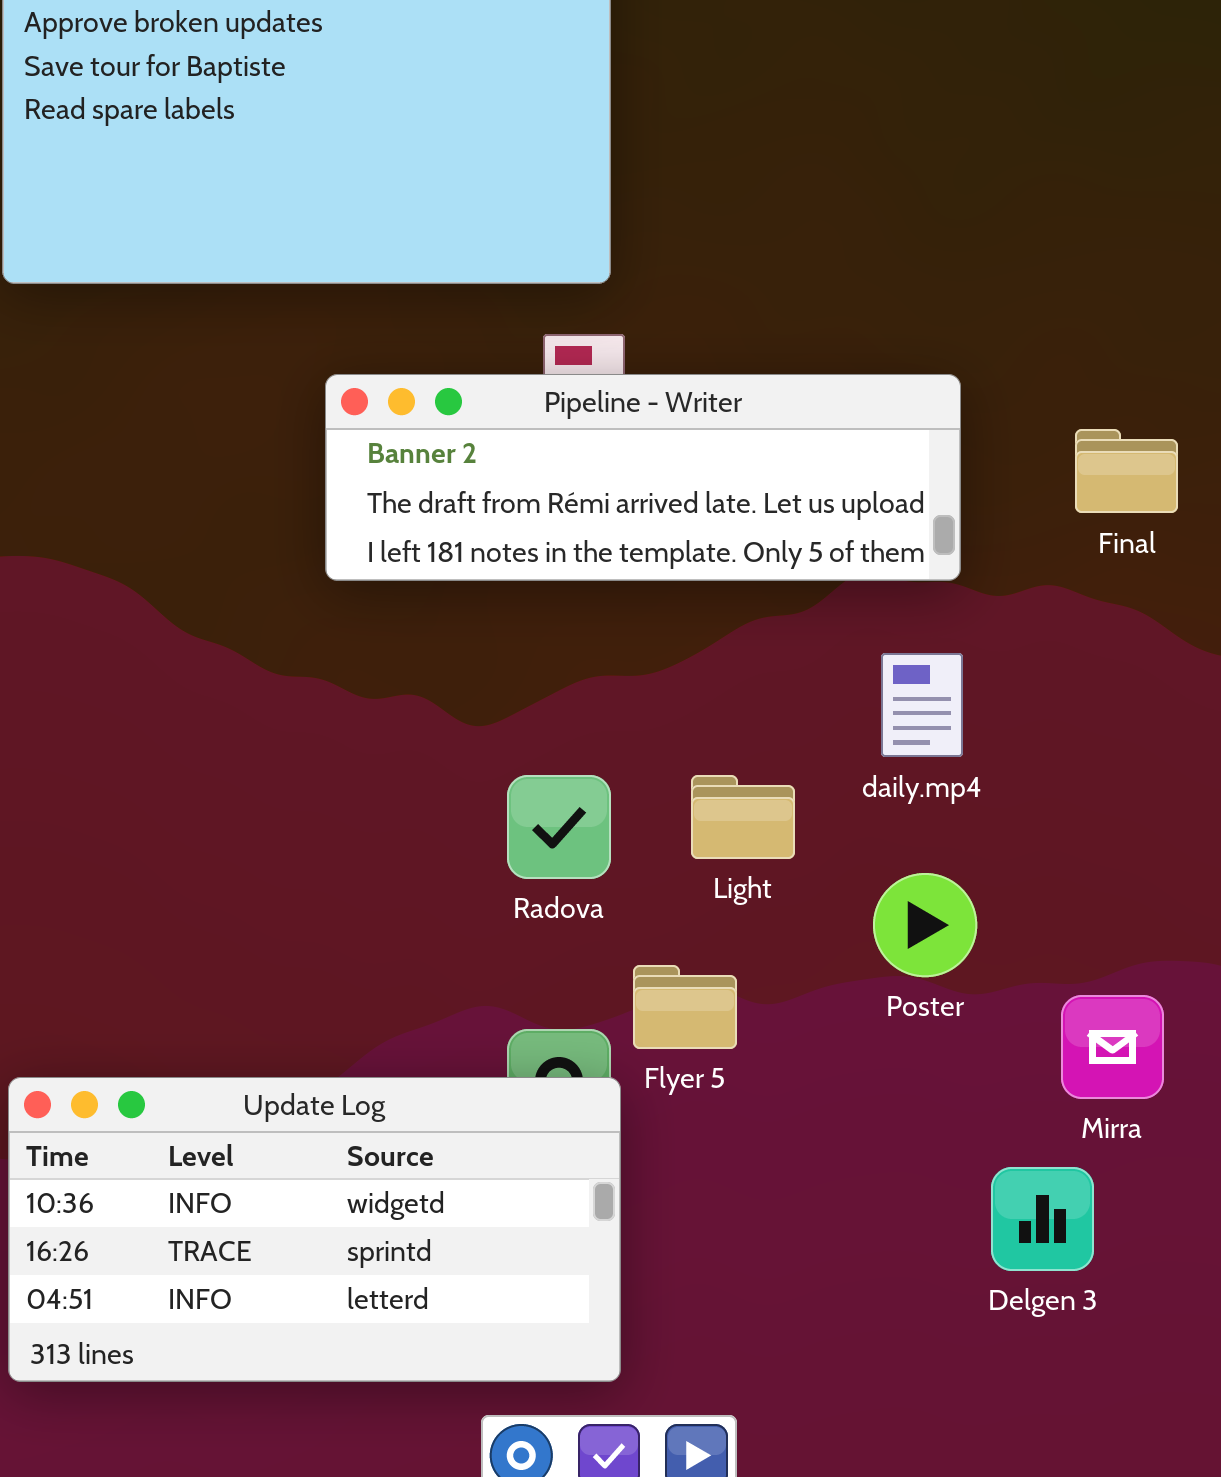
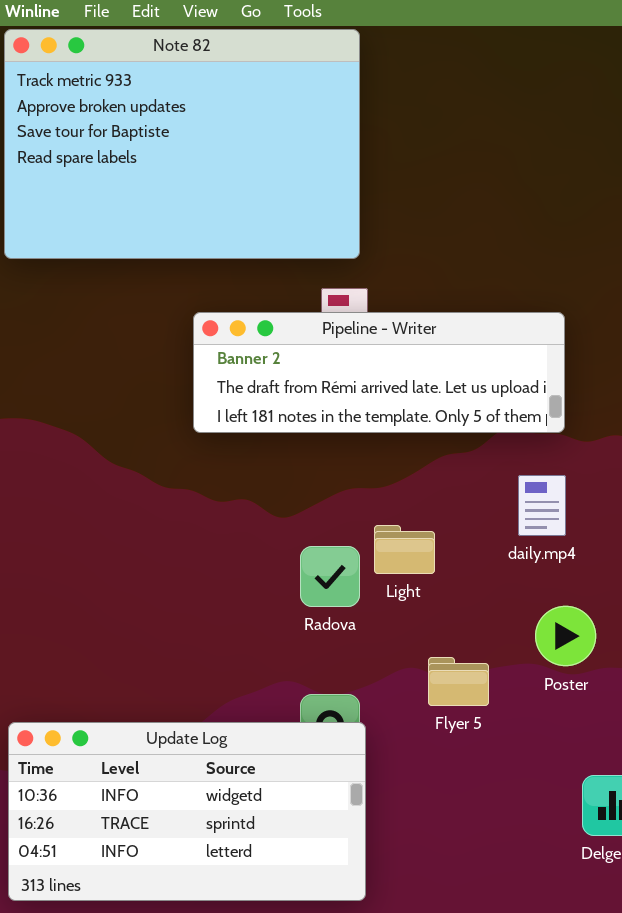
Light: [691,775,795,859] -> [374,525,435,574], moved
Poster: [873,873,977,977] -> [535,606,596,666], moved
Flyer 5: [633,965,737,1049] -> [428,657,489,706], moved

